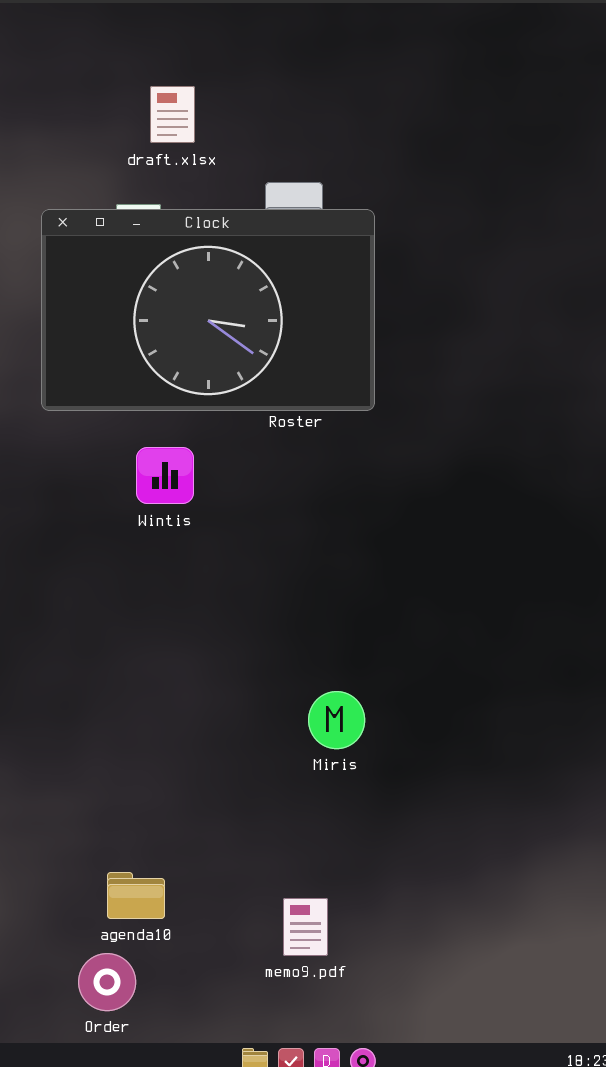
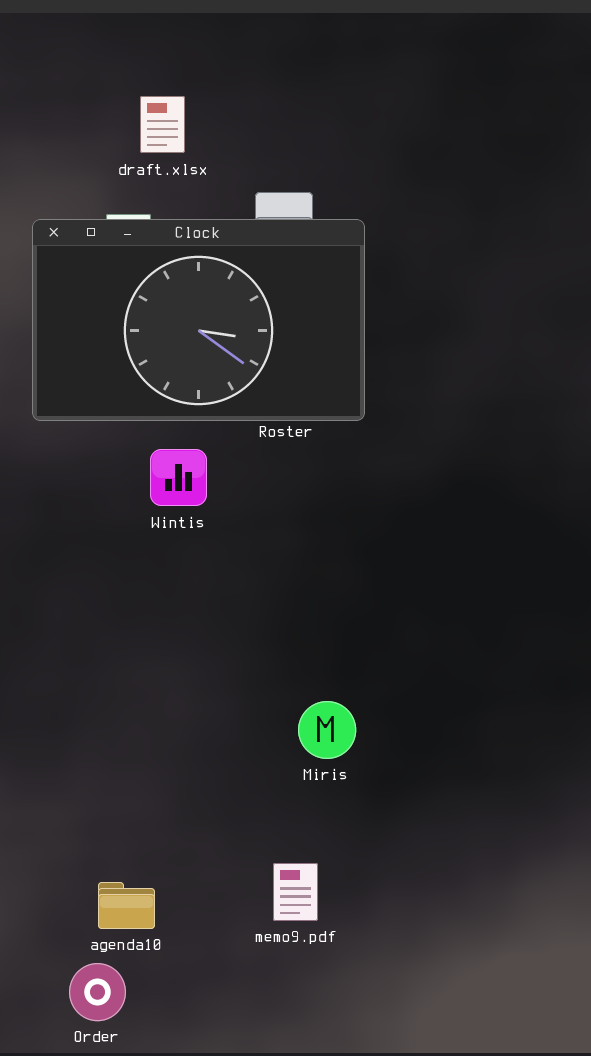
Wintis: [136,447,194,504] -> [150,449,207,506], moved
memo9.pdf: [283,898,328,956] -> [273,863,318,921], moved

